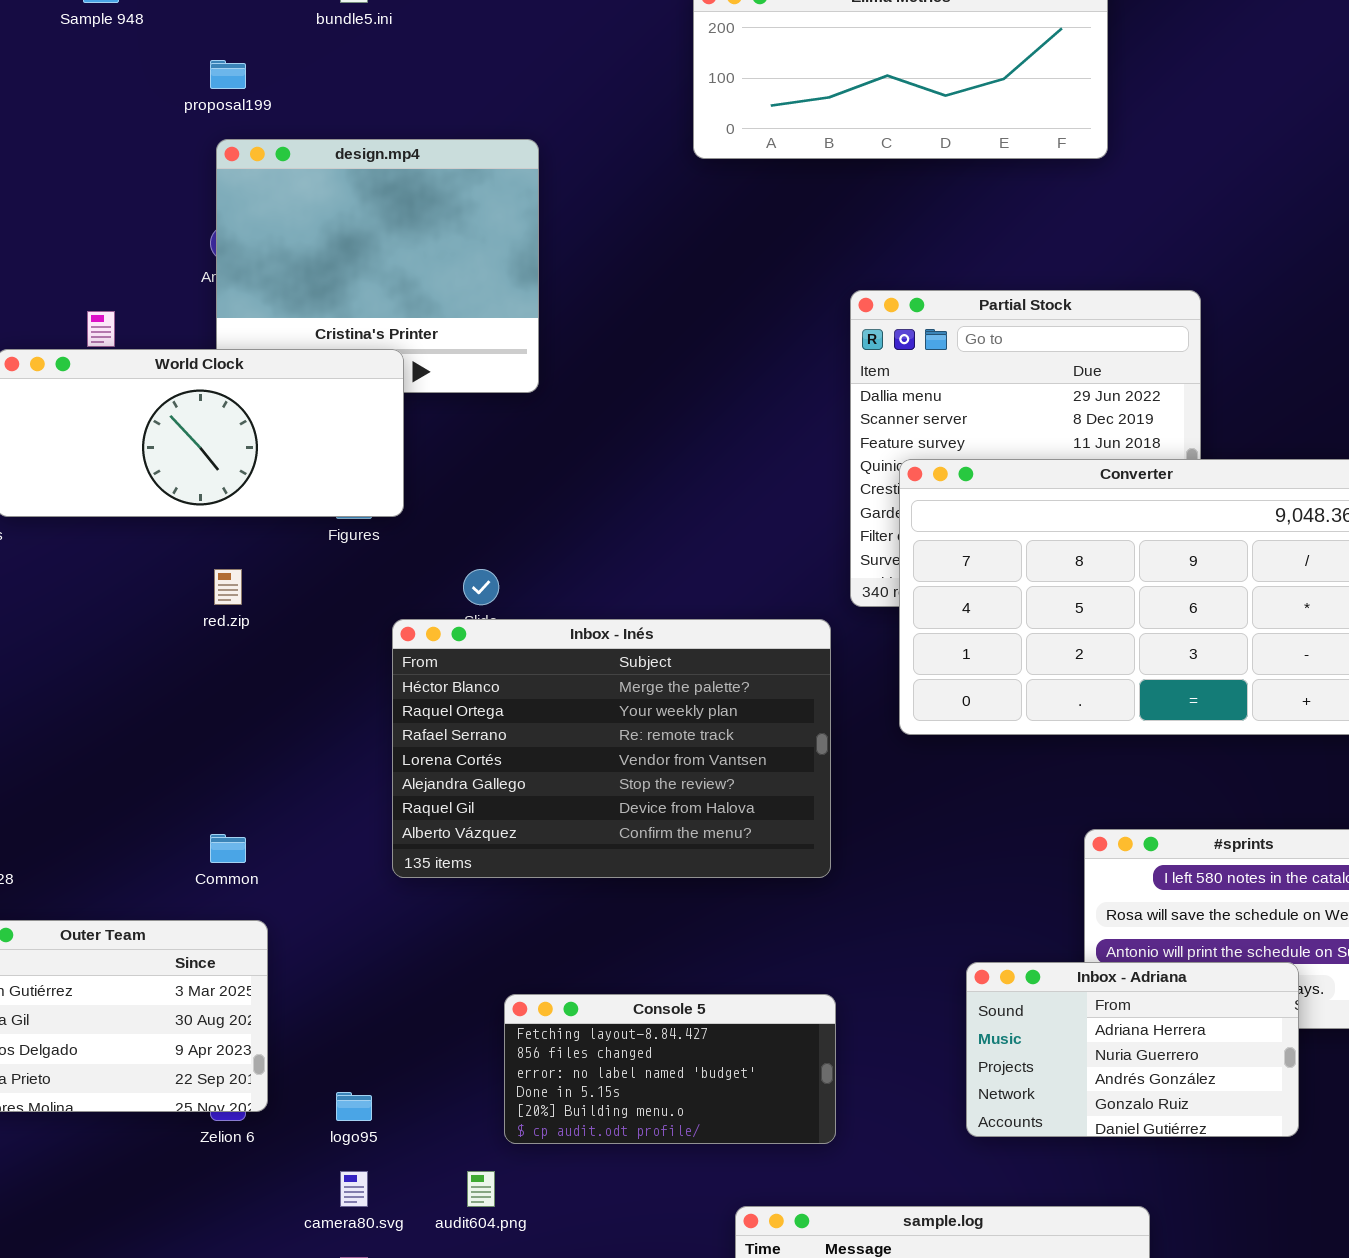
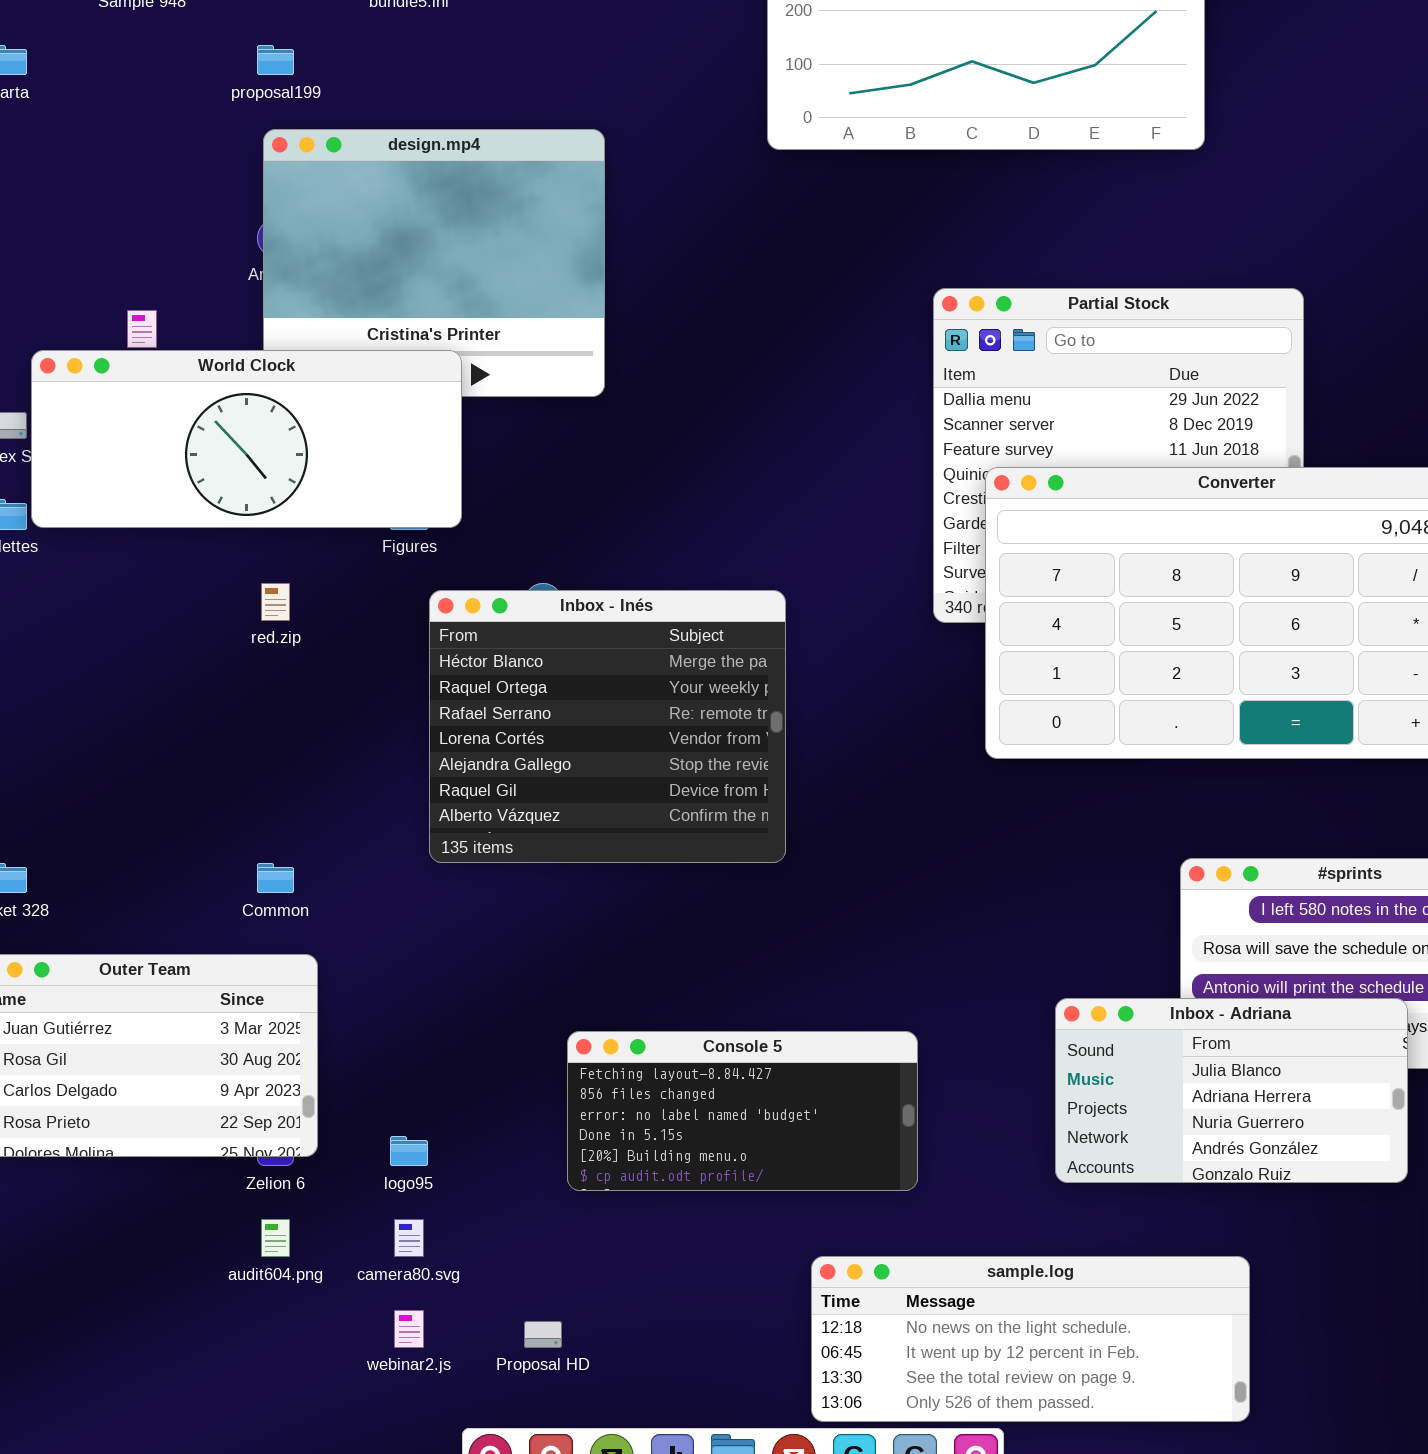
Inbox - Inés: [392,619,831,878] -> [429,590,786,863], moved, resized
Inbox - Adriana: [966,962,1299,1137] -> [1055,998,1408,1183], scrolled up 1 row
audit604.png: [467,1171,495,1207] -> [261,1219,290,1257], moved

